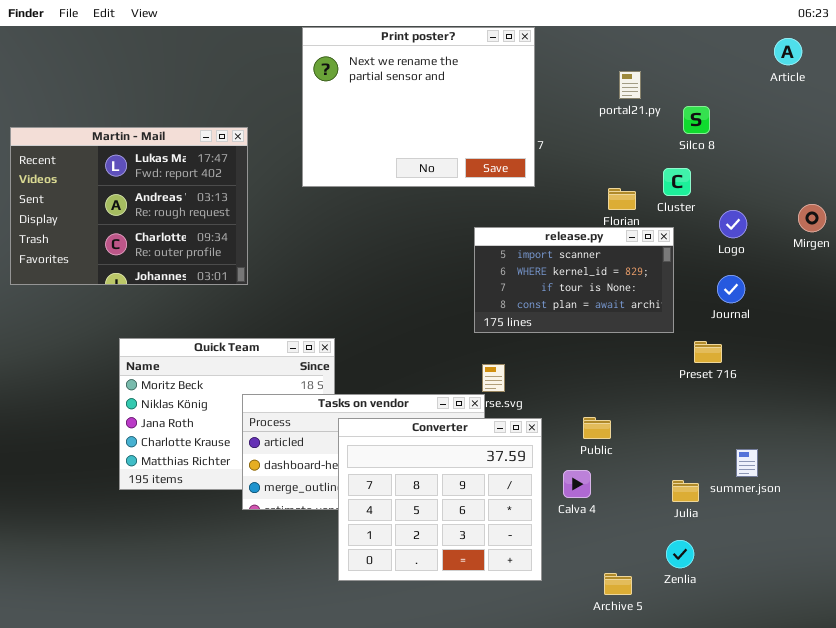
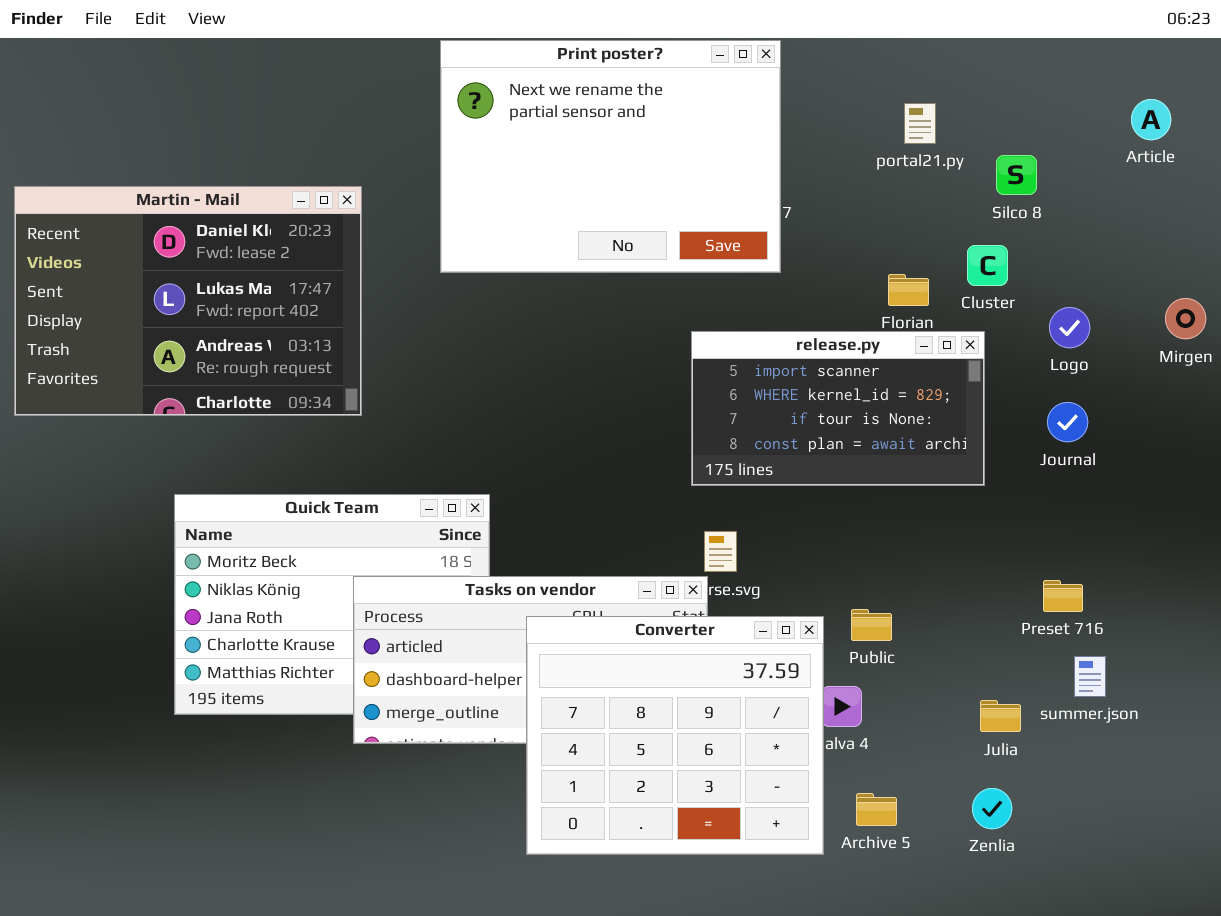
Article: [774,38,802,65] -> [1131,99,1171,140], moved
Martin - Mail: [10,127,248,285] -> [14,186,362,416], scrolled up 1 row
Preset 716: [694,341,722,363] -> [1043,580,1083,612], moved
Converter: [338,418,542,581] -> [526,616,824,855], moved
Archive 5: [604,573,632,595] -> [856,793,897,826], moved

